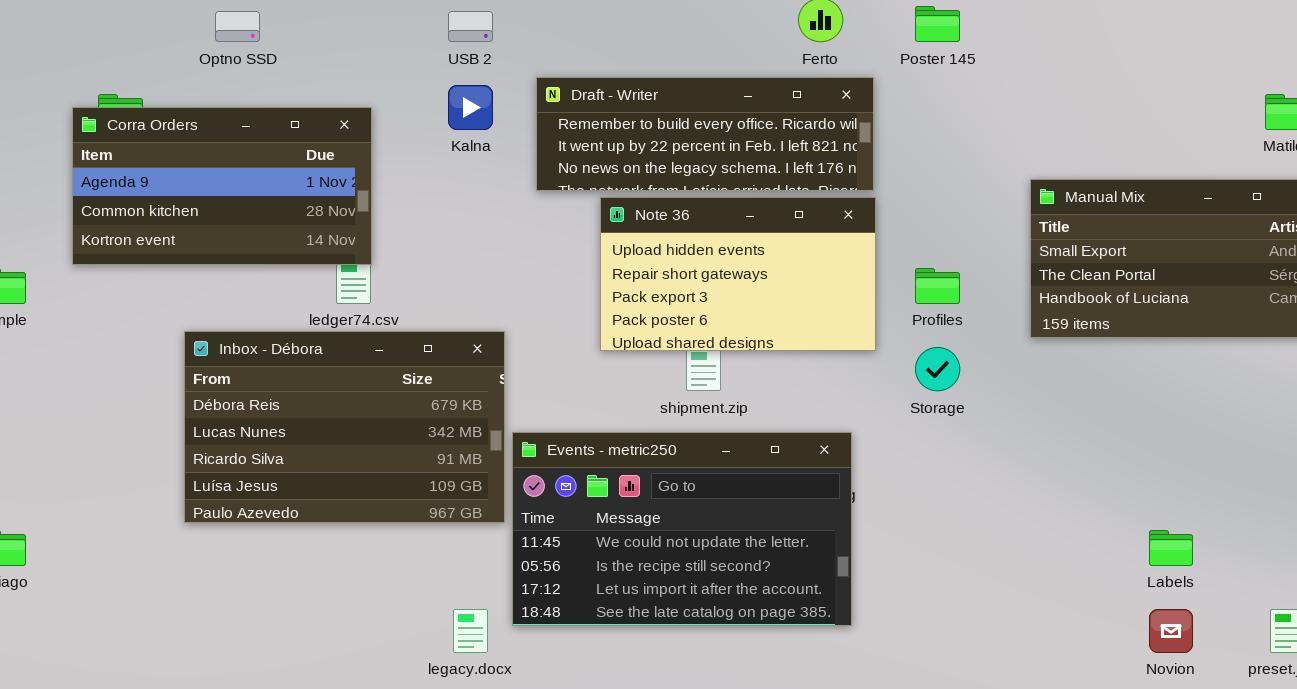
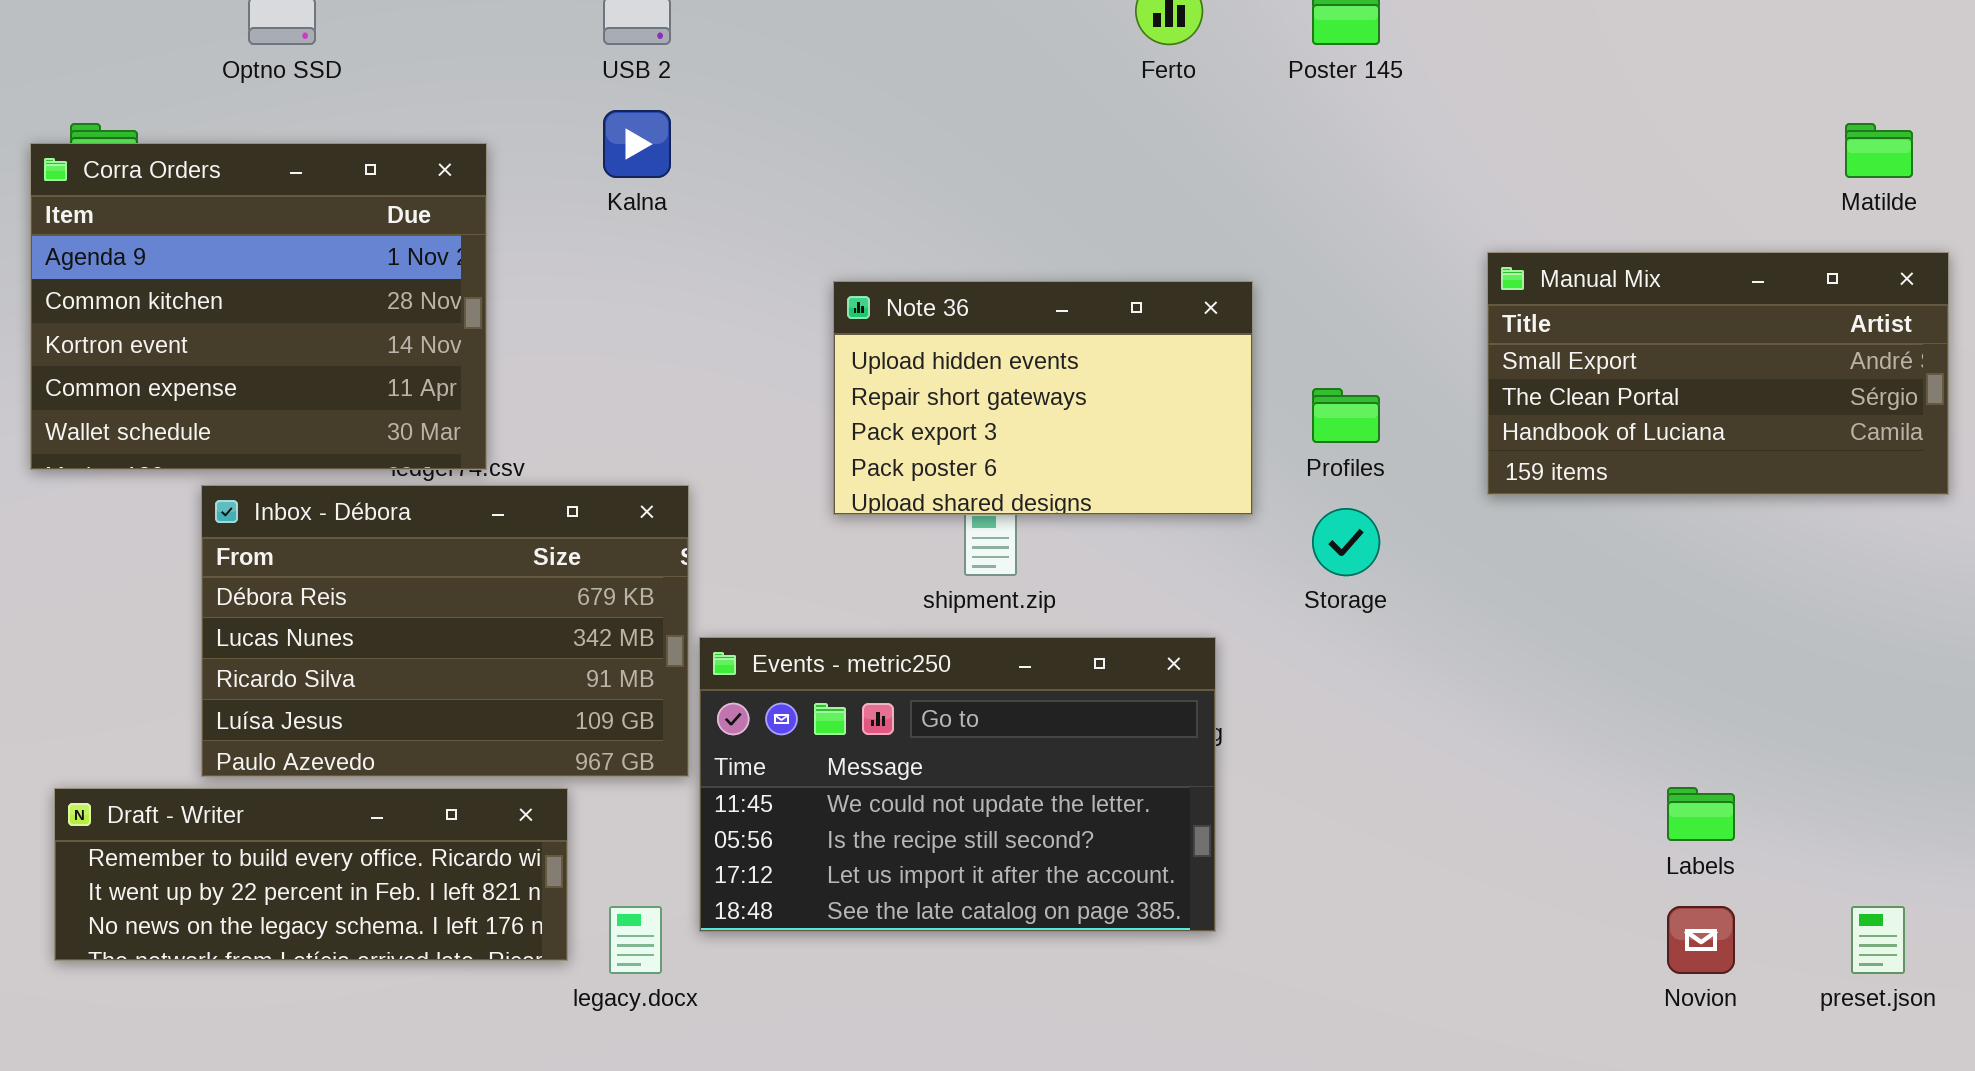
Draft - Writer: [536,77,874,191] -> [54,788,568,961], moved
Corra Orders: [72,107,372,265] -> [30,143,487,470], resized

